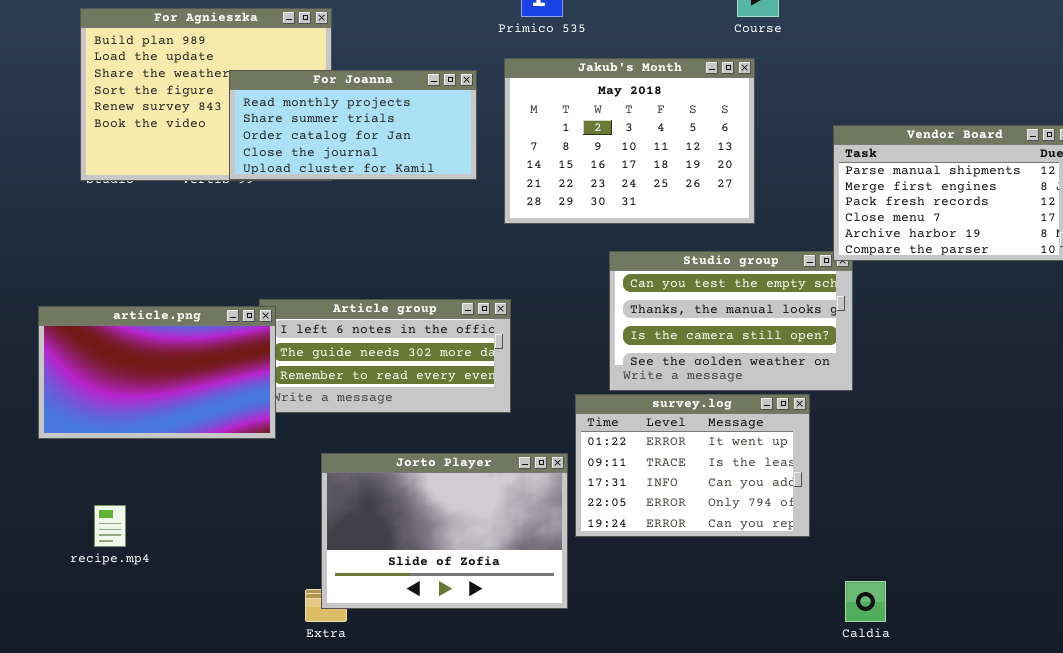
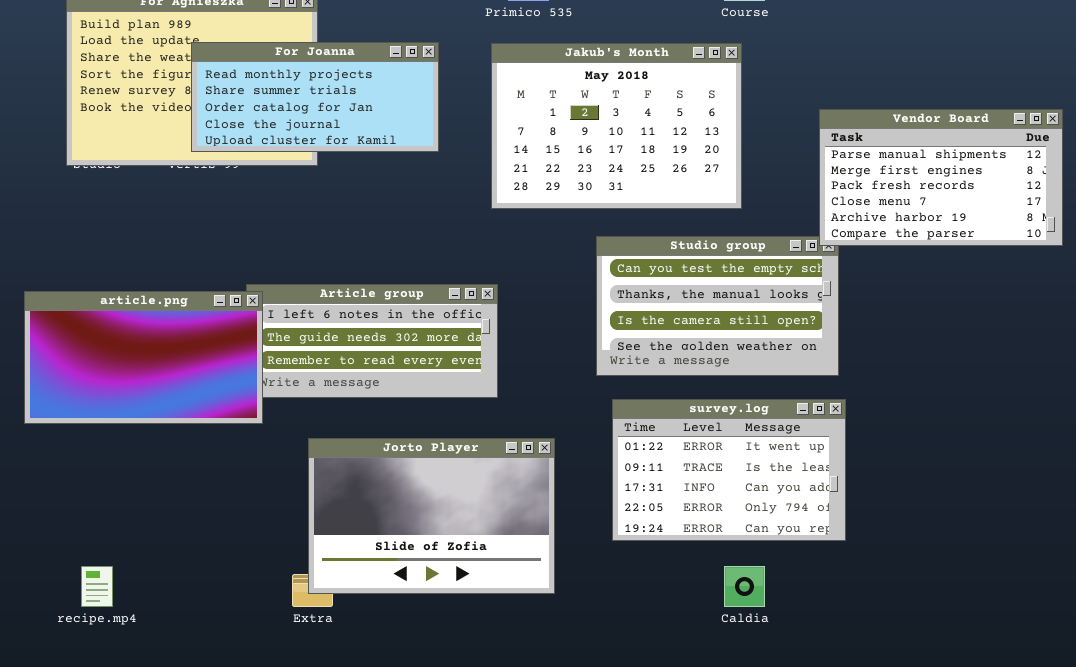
For Joanna: [229,70,477,180] -> [191,42,439,152], moved
survey.log: [575,394,810,537] -> [612,399,846,541], moved
recipe.mp4: [94,505,126,547] -> [81,566,113,607], moved
Caldia: [845,581,886,622] -> [724,566,765,607], moved

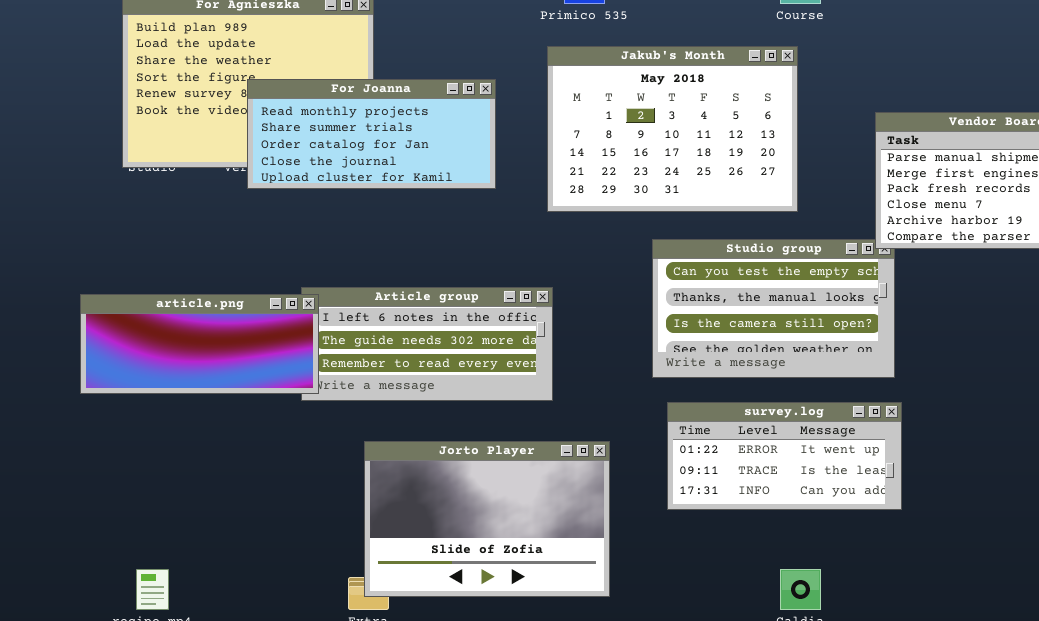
For Joanna: [191,42,439,152] -> [247,79,496,189], moved
article.png: [24,291,263,424] -> [80,294,319,394], resized
survey.log: [612,399,846,541] -> [667,402,902,510], resized

